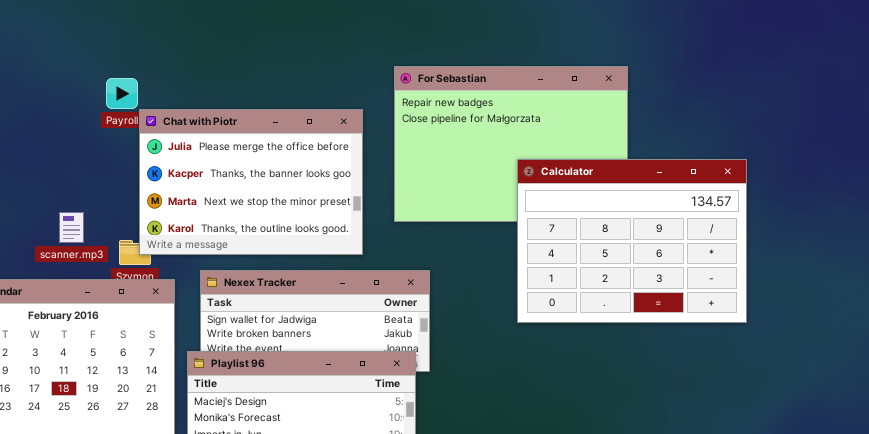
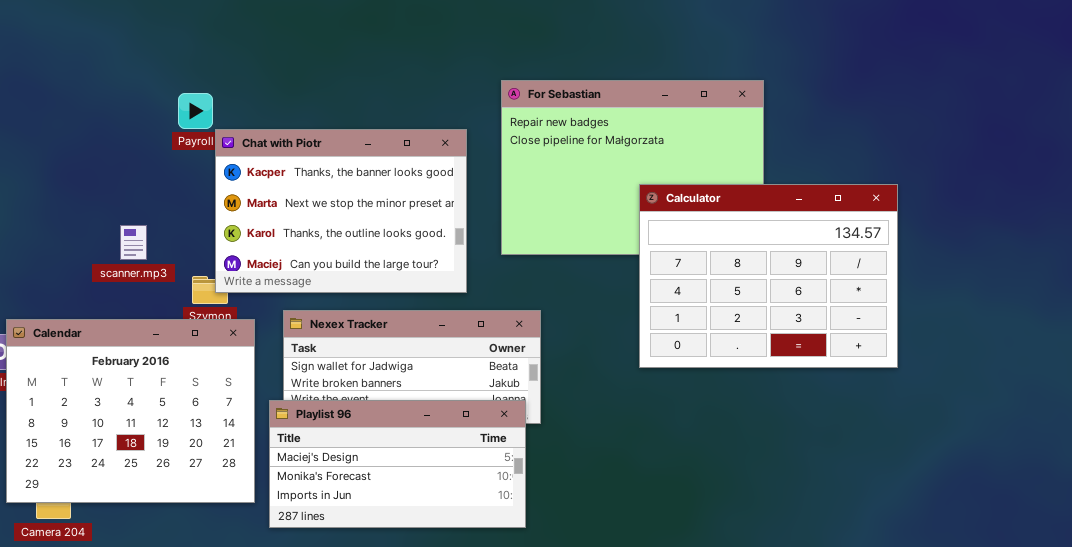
Chat with Piotr: [139,109,363,255] -> [215,129,467,293], scrolled down 1 row
scanner.mp3: [59,212,84,243] -> [120,225,147,260], moved

